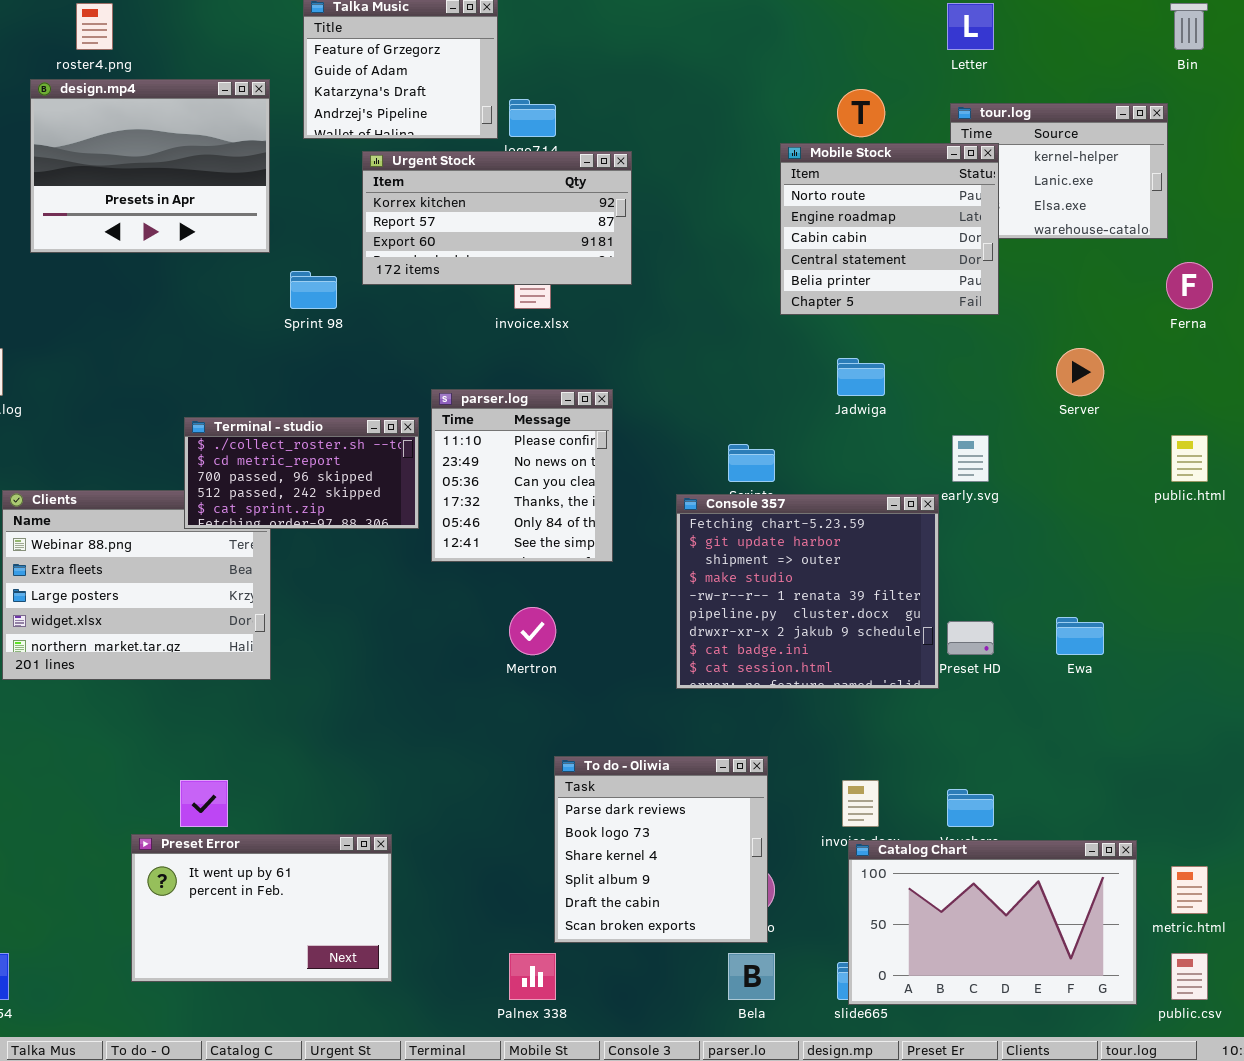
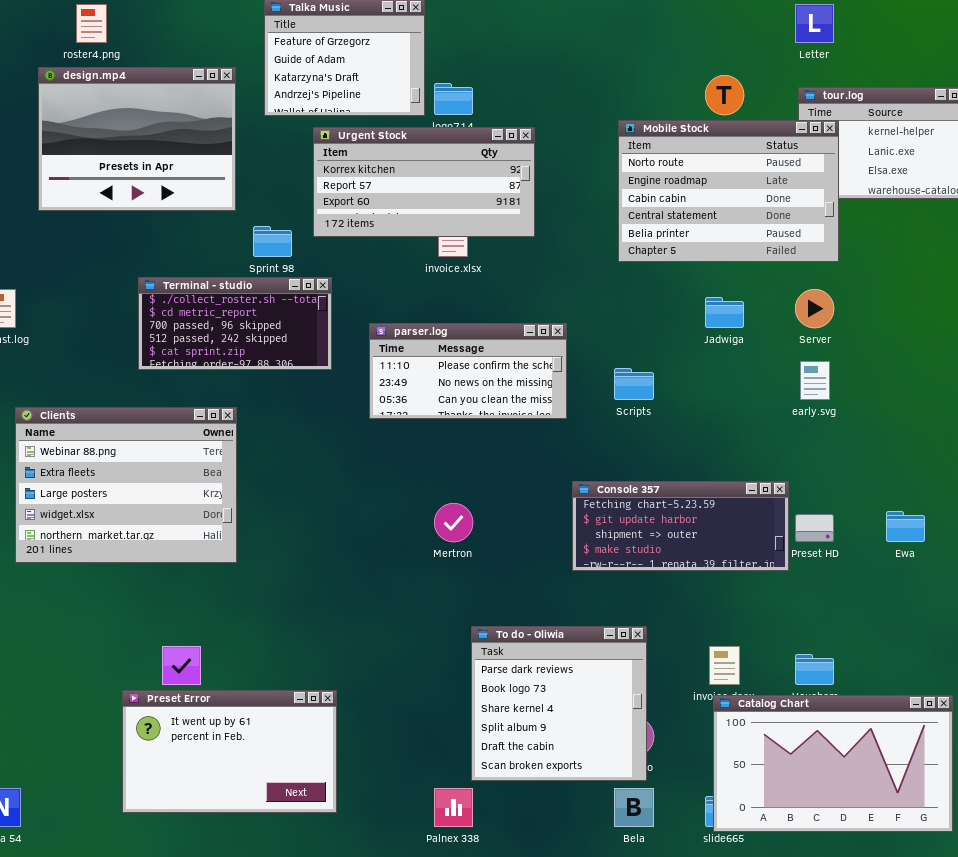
Mobile Stock: [780,143,999,315] -> [618,120,839,262], resized
Server: [1056,348,1104,396] -> [795,289,834,328], moved
parser.log: [431,389,613,562] -> [369,323,567,419], resized
Terminal - studio: [184,417,419,529] -> [138,277,332,370], moved
Console 357: [676,494,939,689] -> [572,481,789,571], resized

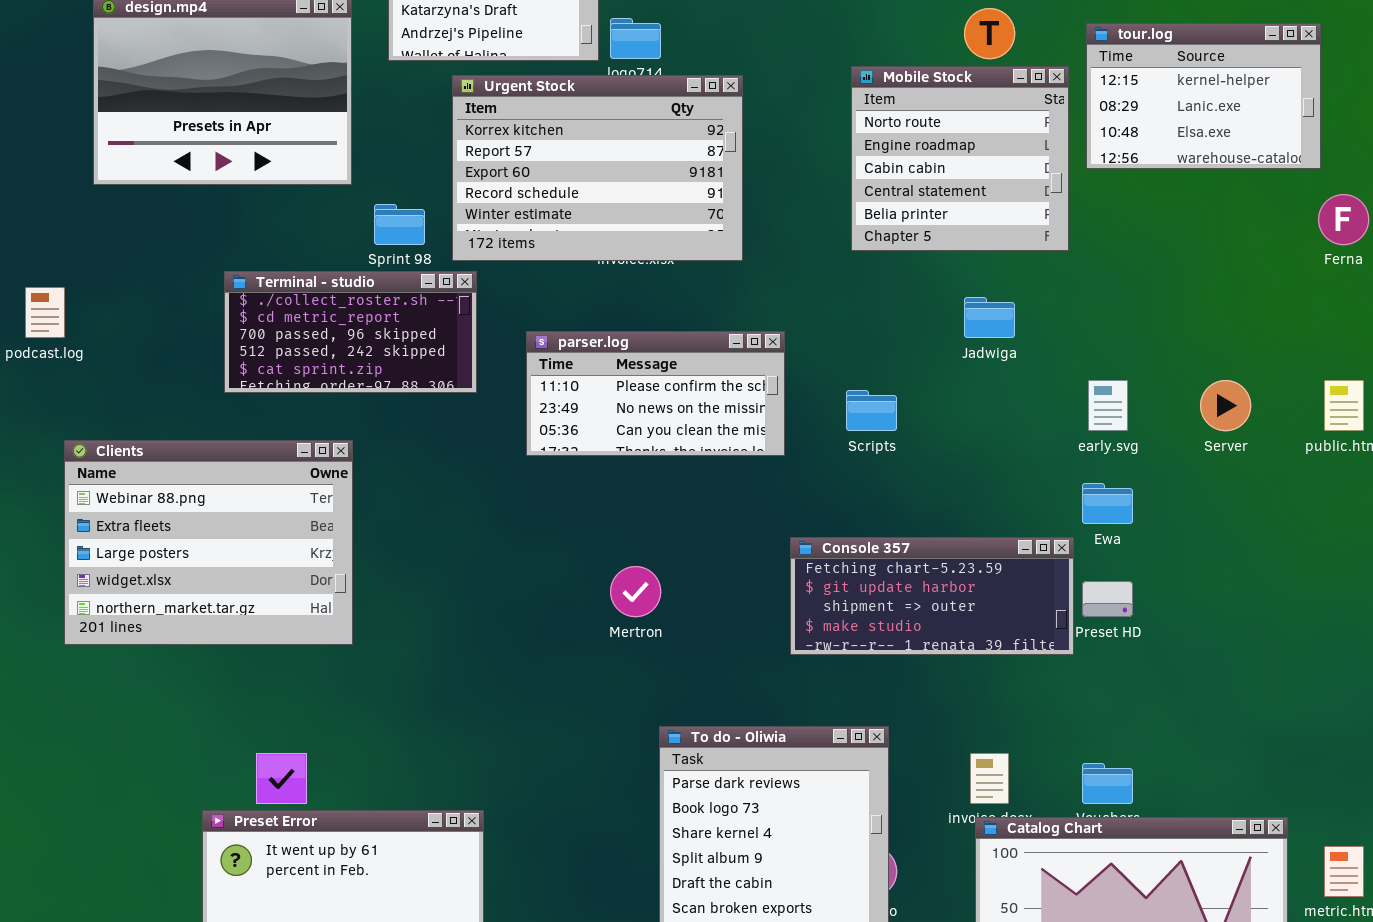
Mobile Stock: [618,120,839,262] -> [851,66,1069,251], resized
Urgent Stock: [313,127,535,237] -> [452,75,743,261], resized
Server: [795,289,834,328] -> [1200,380,1251,431], moved
Ewa: [886,511,925,542] -> [1082,483,1133,524], moved

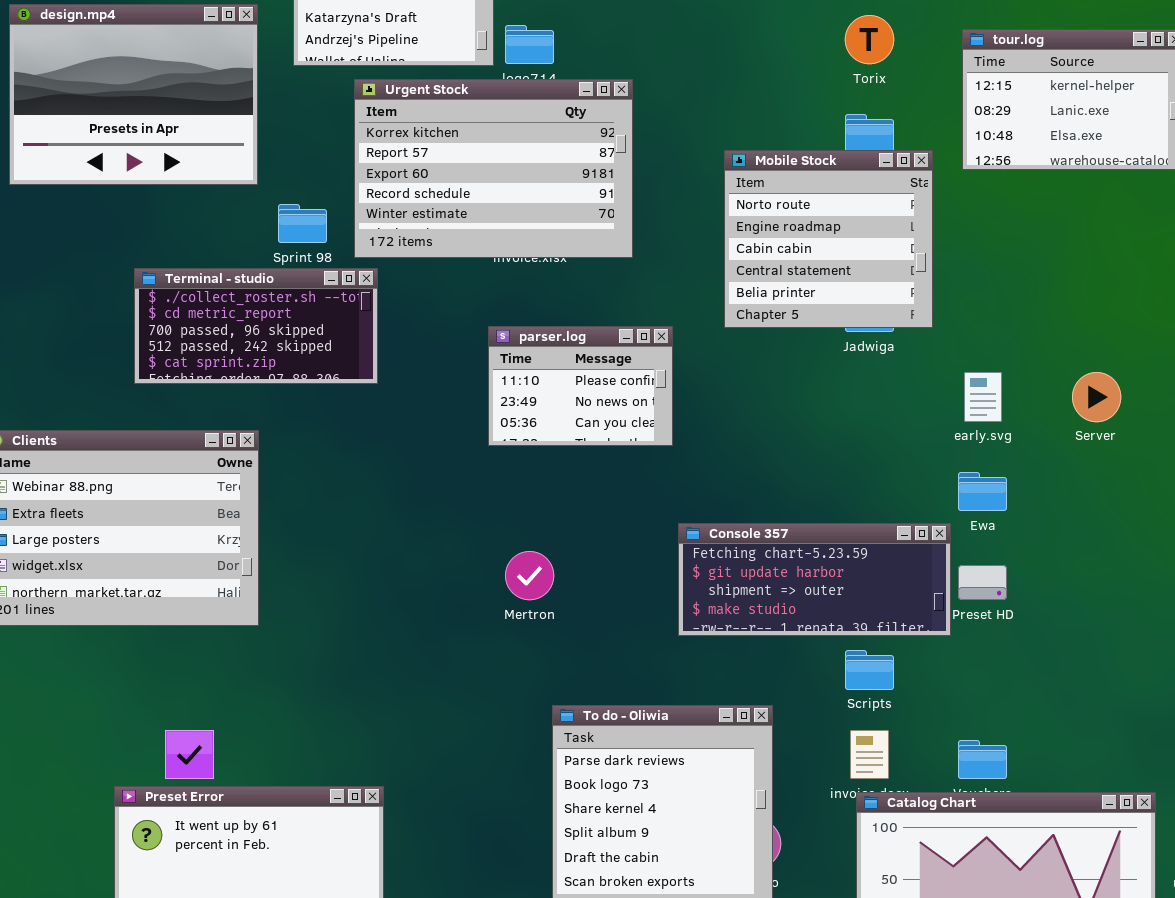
Mobile Stock: [851,66,1069,251] -> [724,150,933,328], moved
parser.log: [526,331,785,456] -> [488,326,673,446], resized
Scripts: [846,390,897,431] -> [845,650,894,690], moved

